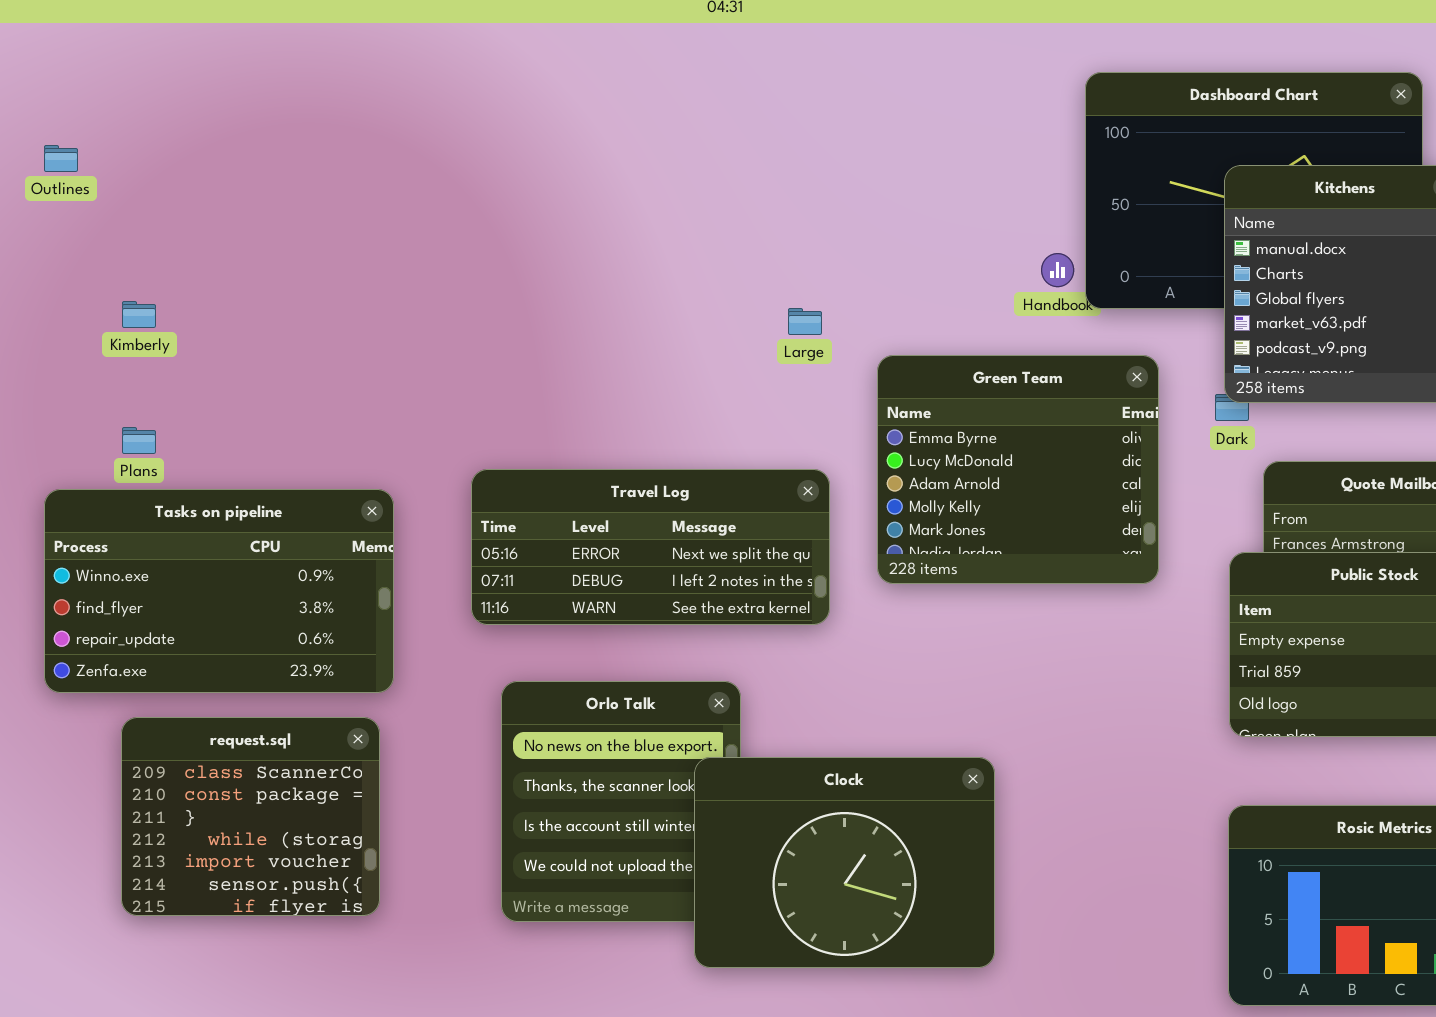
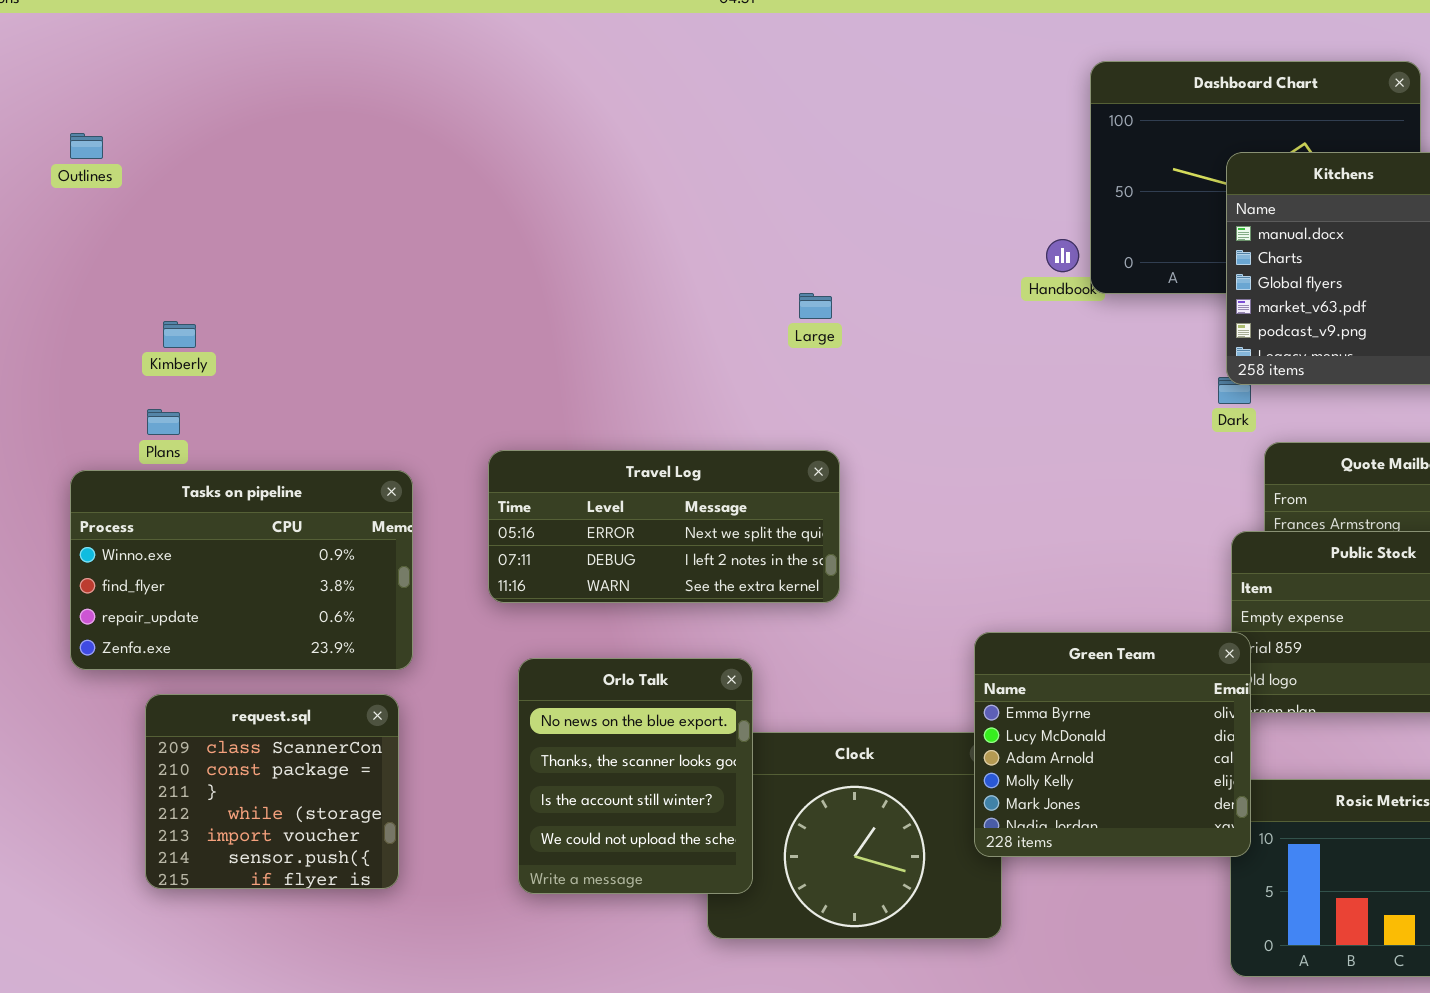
Kimberly: [122,301,156,328] -> [163,321,196,348], moved
Green Team: [877,355,1159,584] -> [974,632,1251,857], moved
Orlo Talk: [501,681,741,922] -> [518,658,753,894], raised

